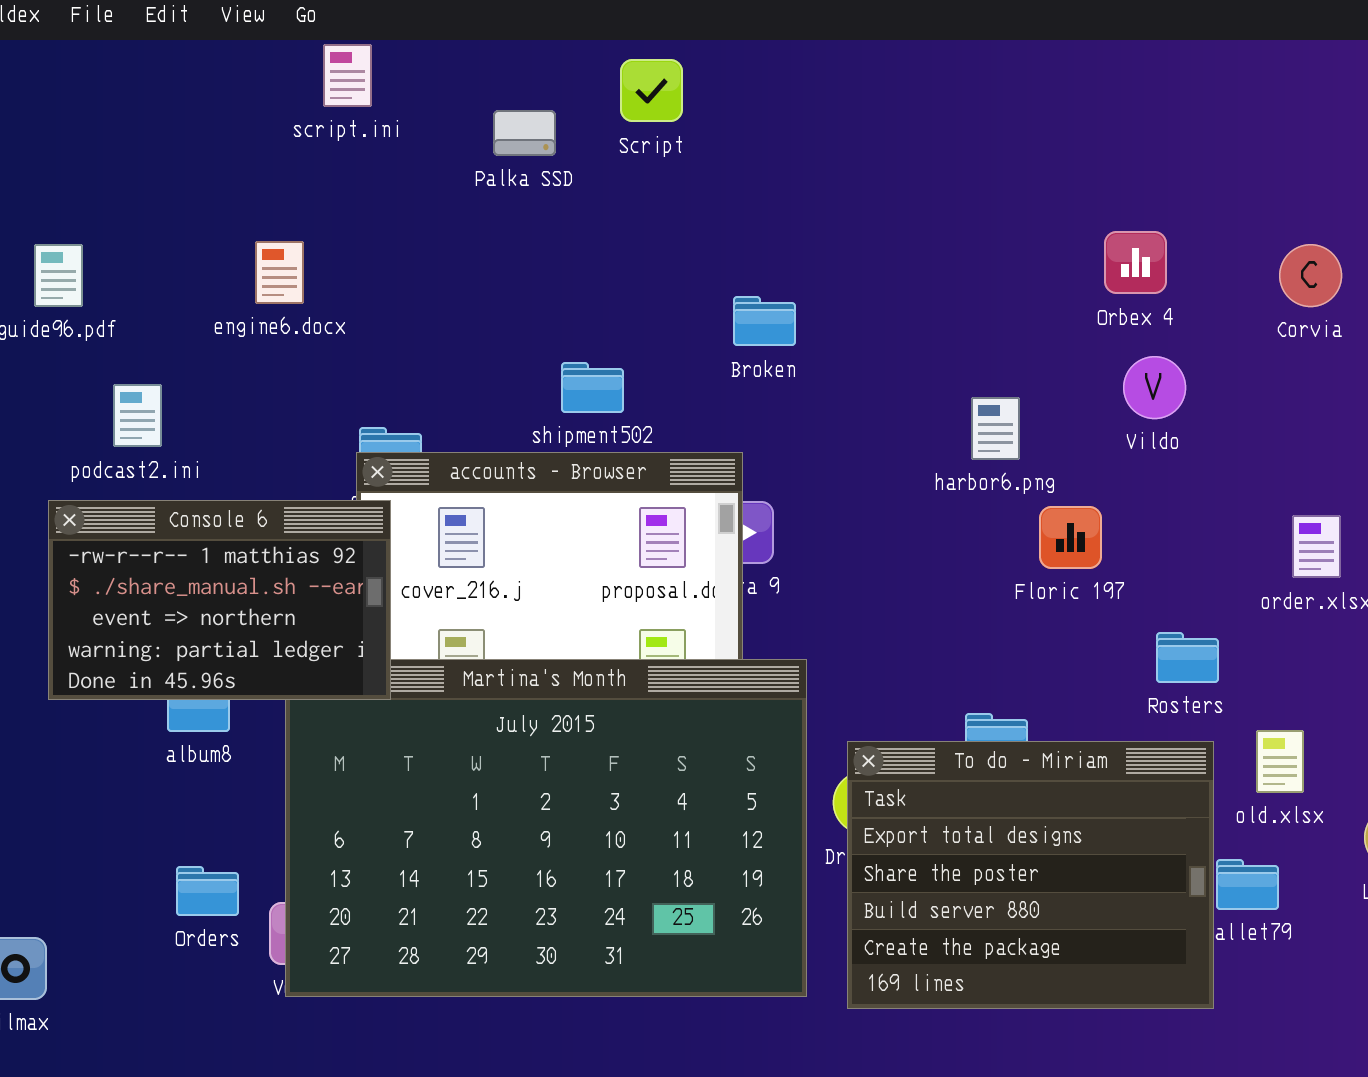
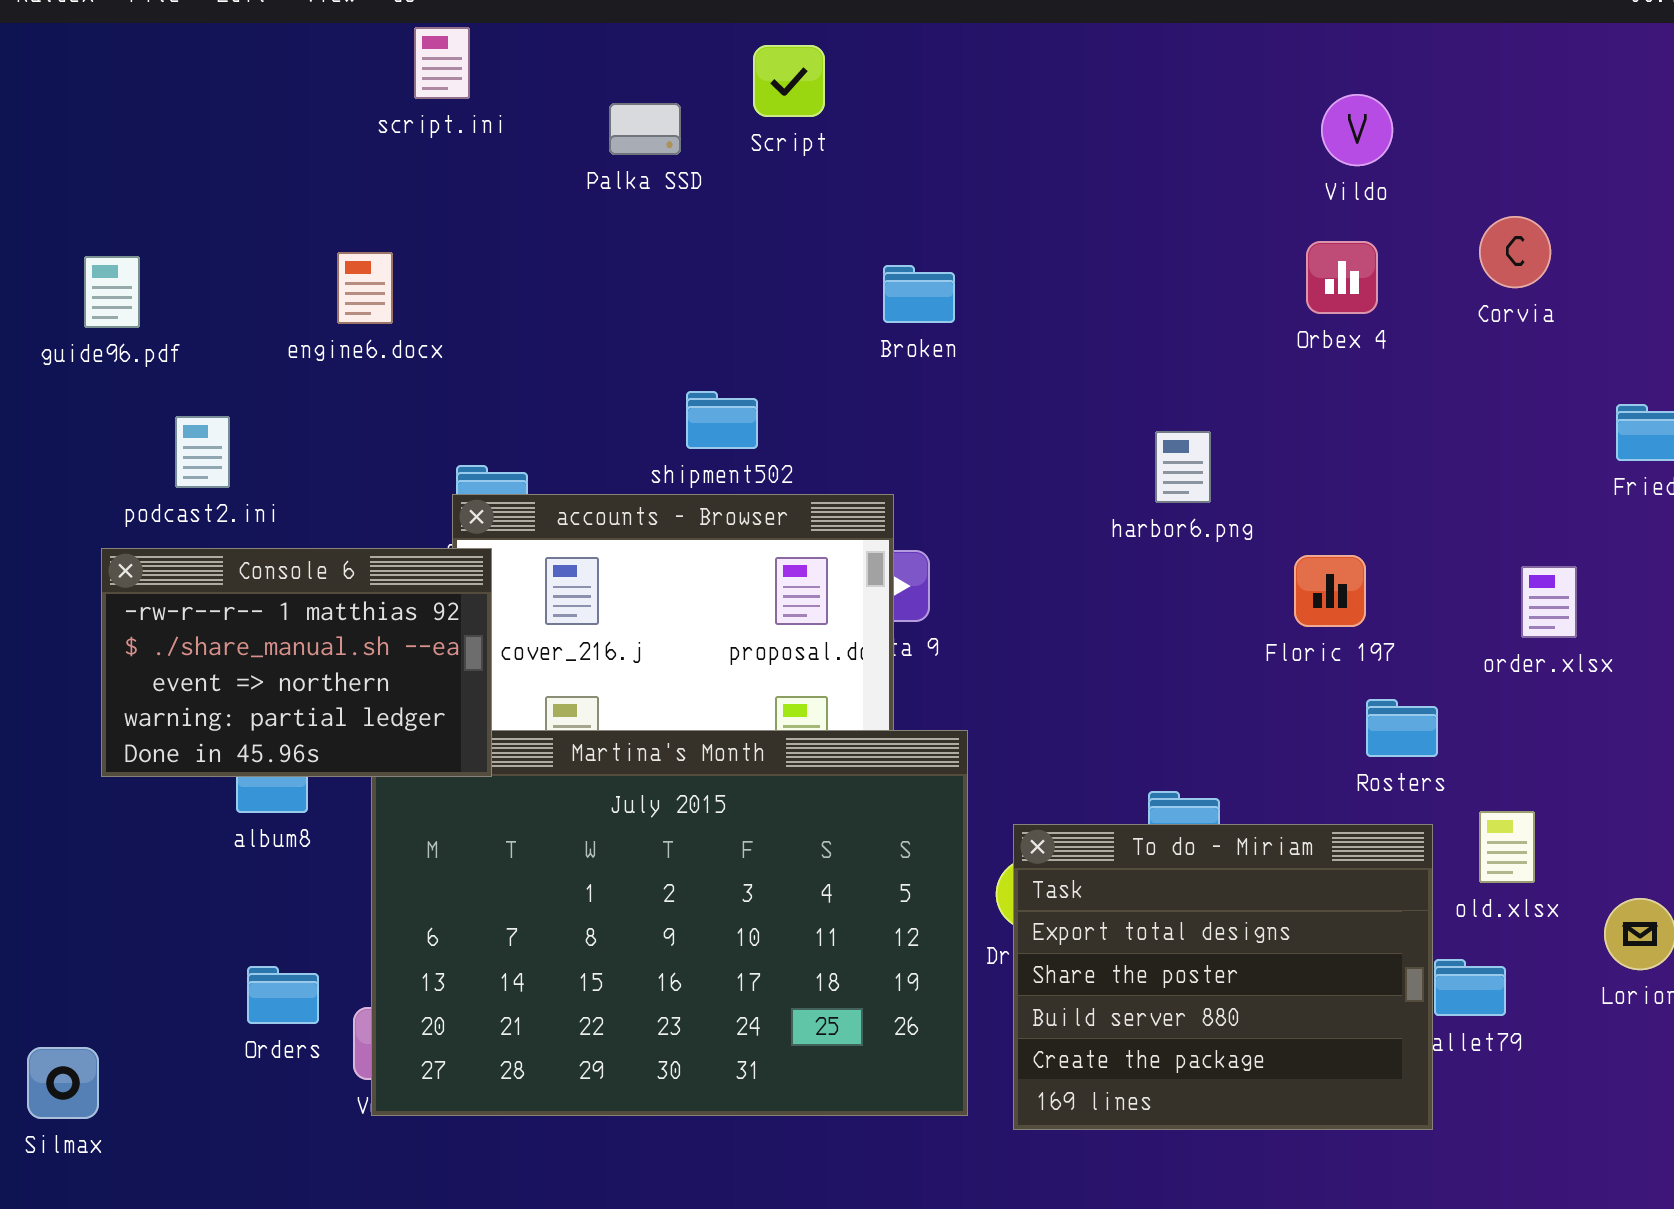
Corvia: [1279,244,1342,307] -> [1479,216,1551,288], moved
Broken: [733,296,796,346] -> [883,265,955,323], moved
Vildo: [1123,356,1186,419] -> [1321,94,1393,166], moved
Floric 197: [1039,506,1102,569] -> [1294,555,1366,627], moved

